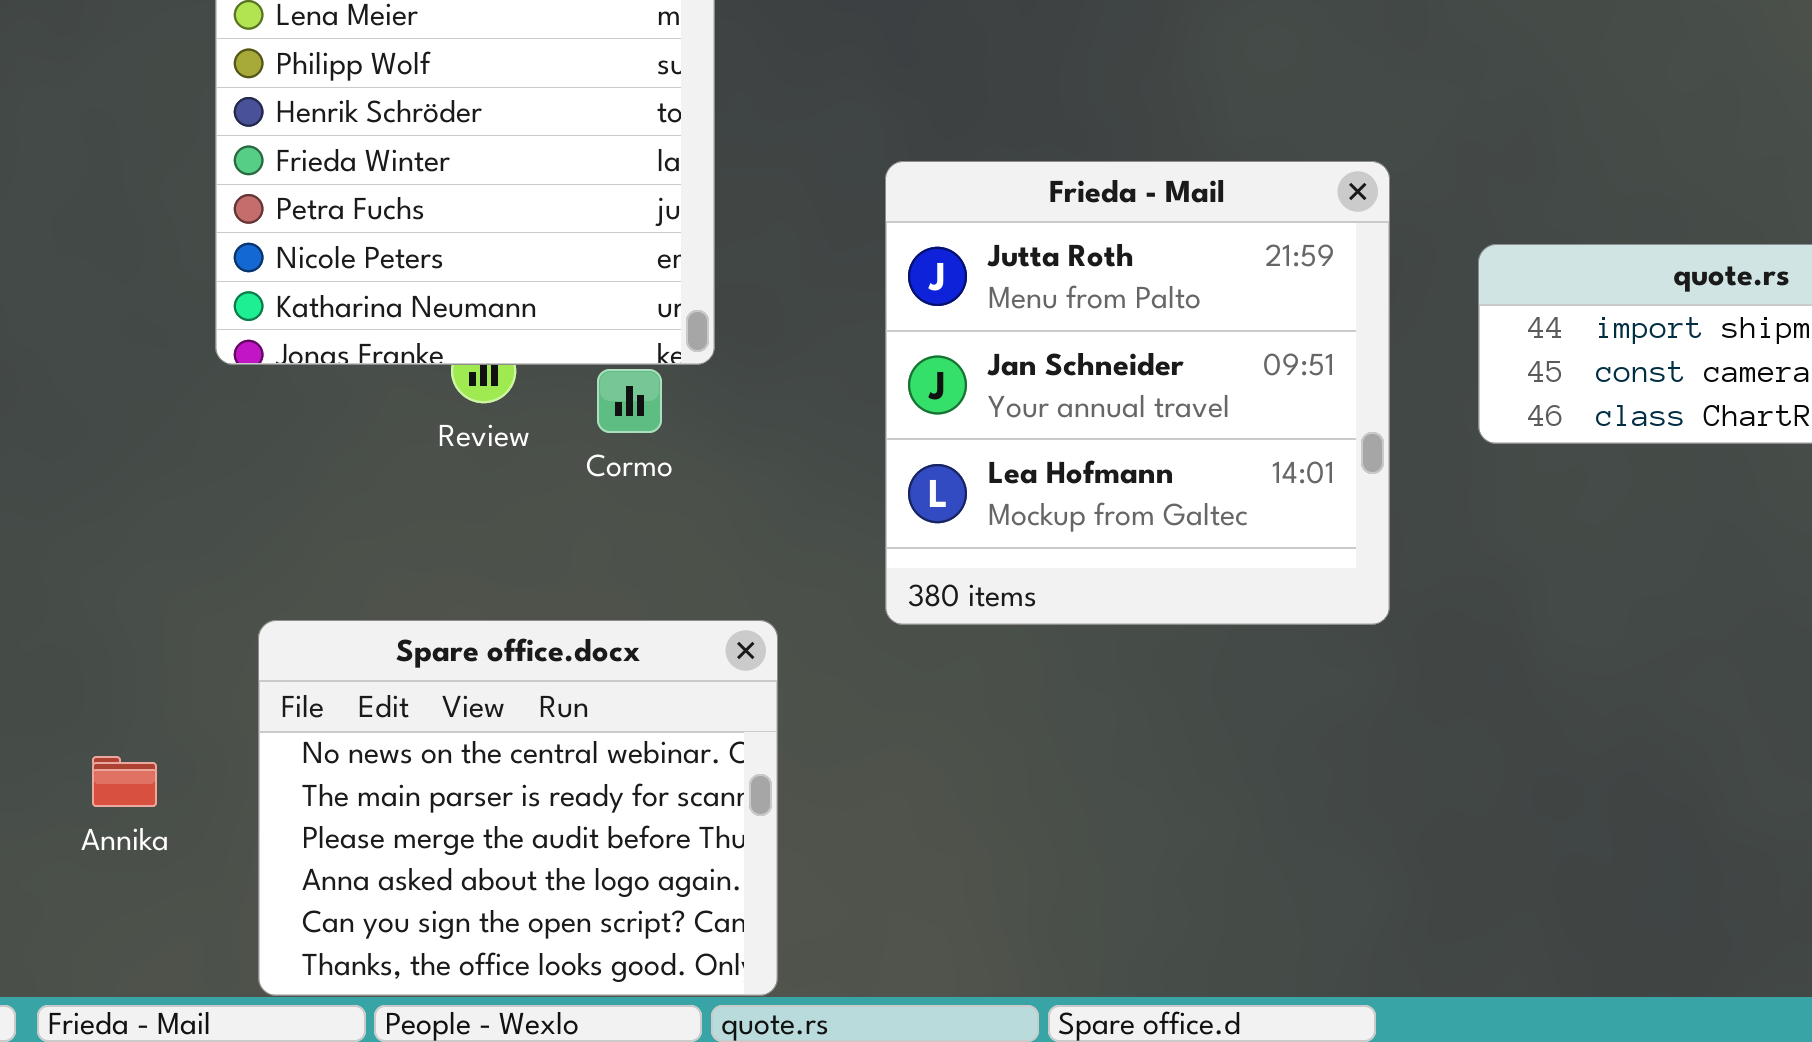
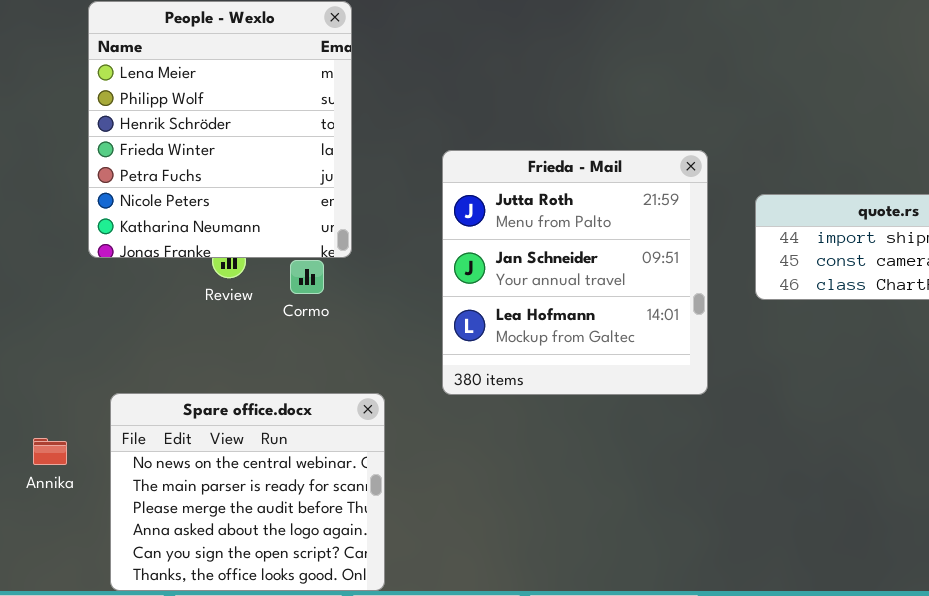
Annika: [92,756,157,807] -> [33,438,67,465], moved

